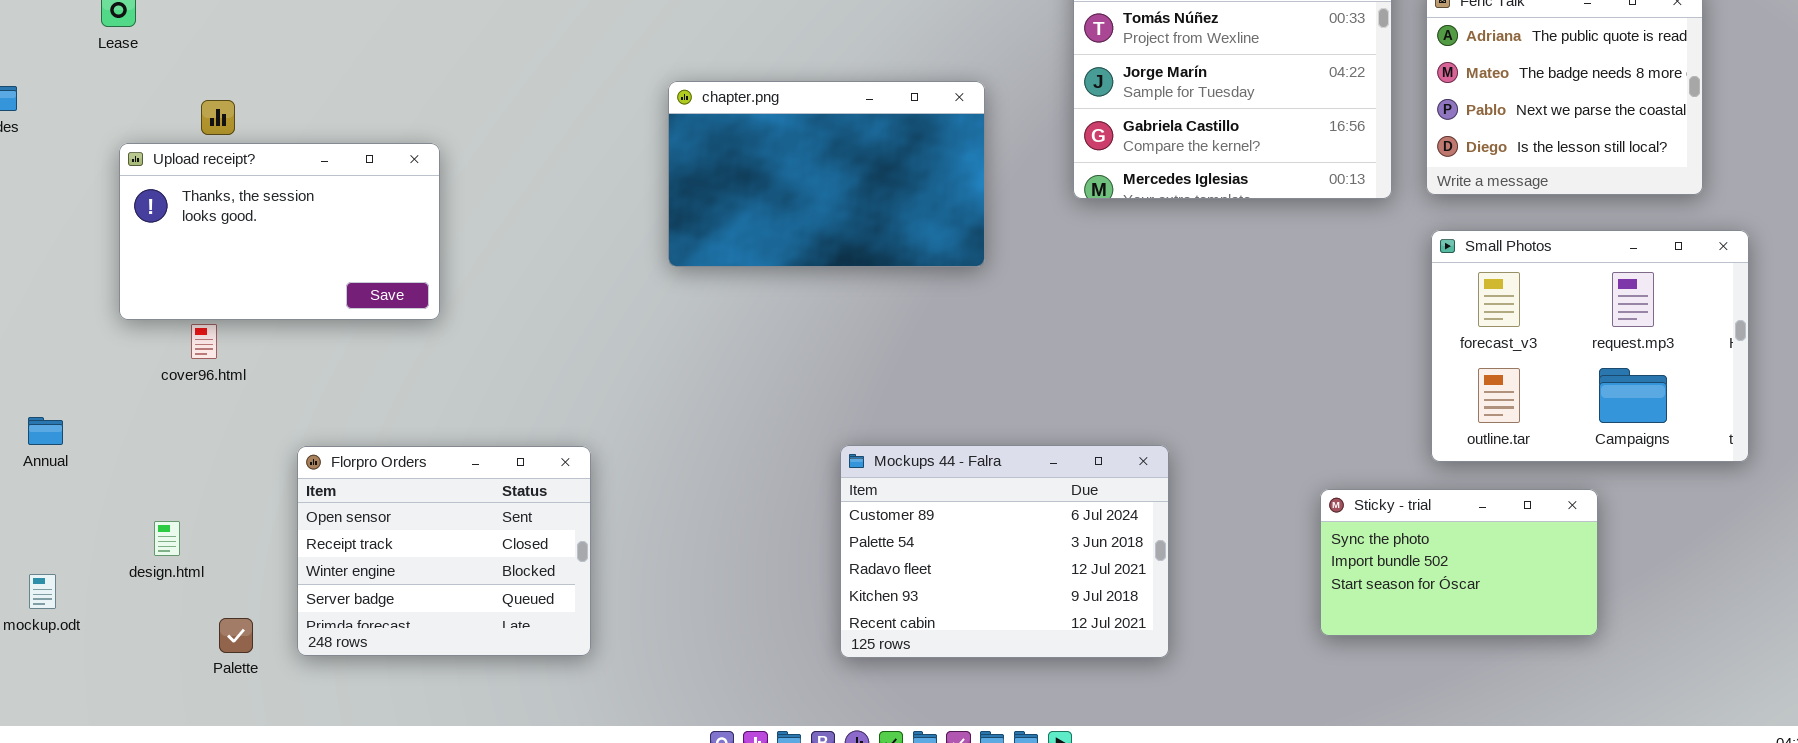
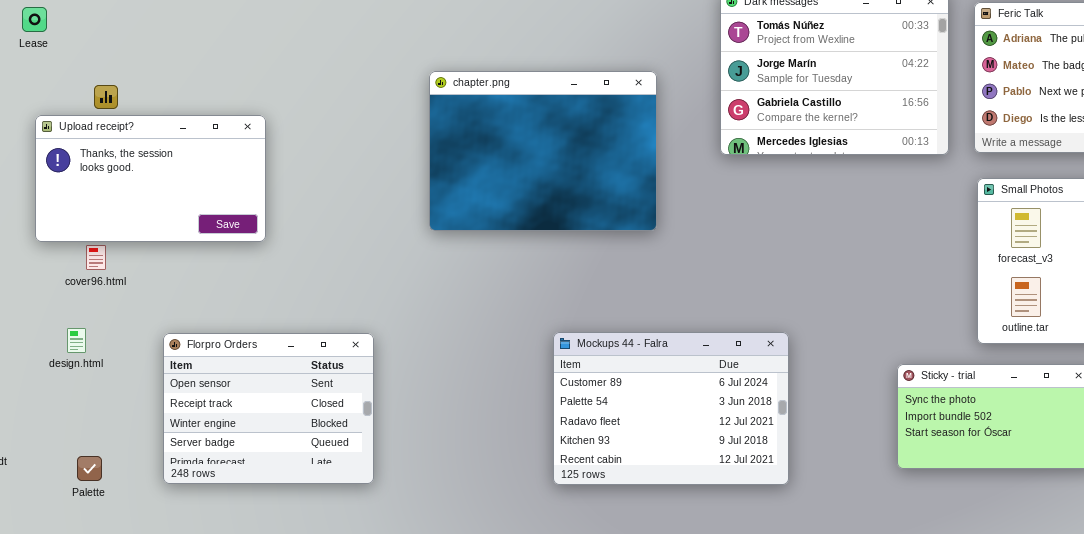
chapter.png: [668,81,985,267] -> [429,71,657,231], resized
design.html: [154,521,180,556] -> [67,328,86,353], moved
Palette: [219,618,253,653] -> [77,456,102,481], moved

